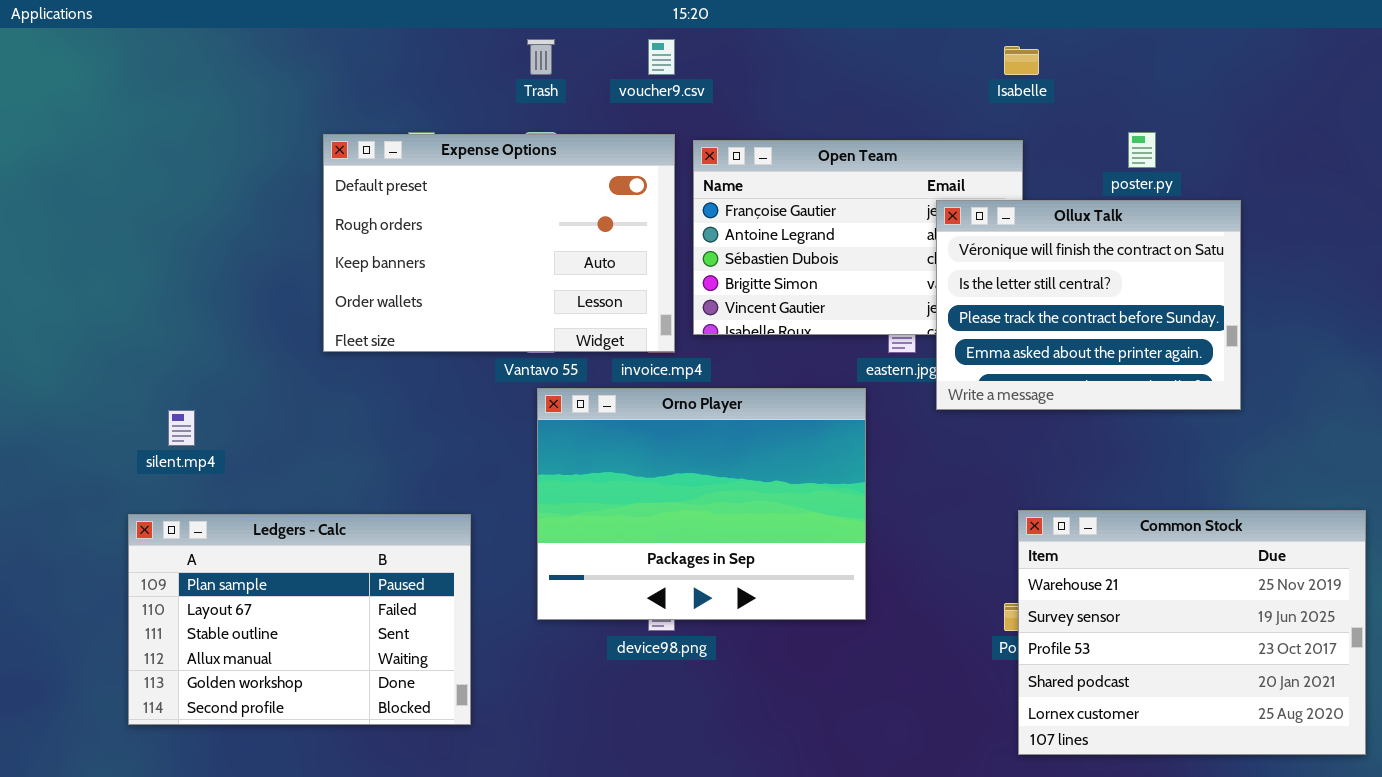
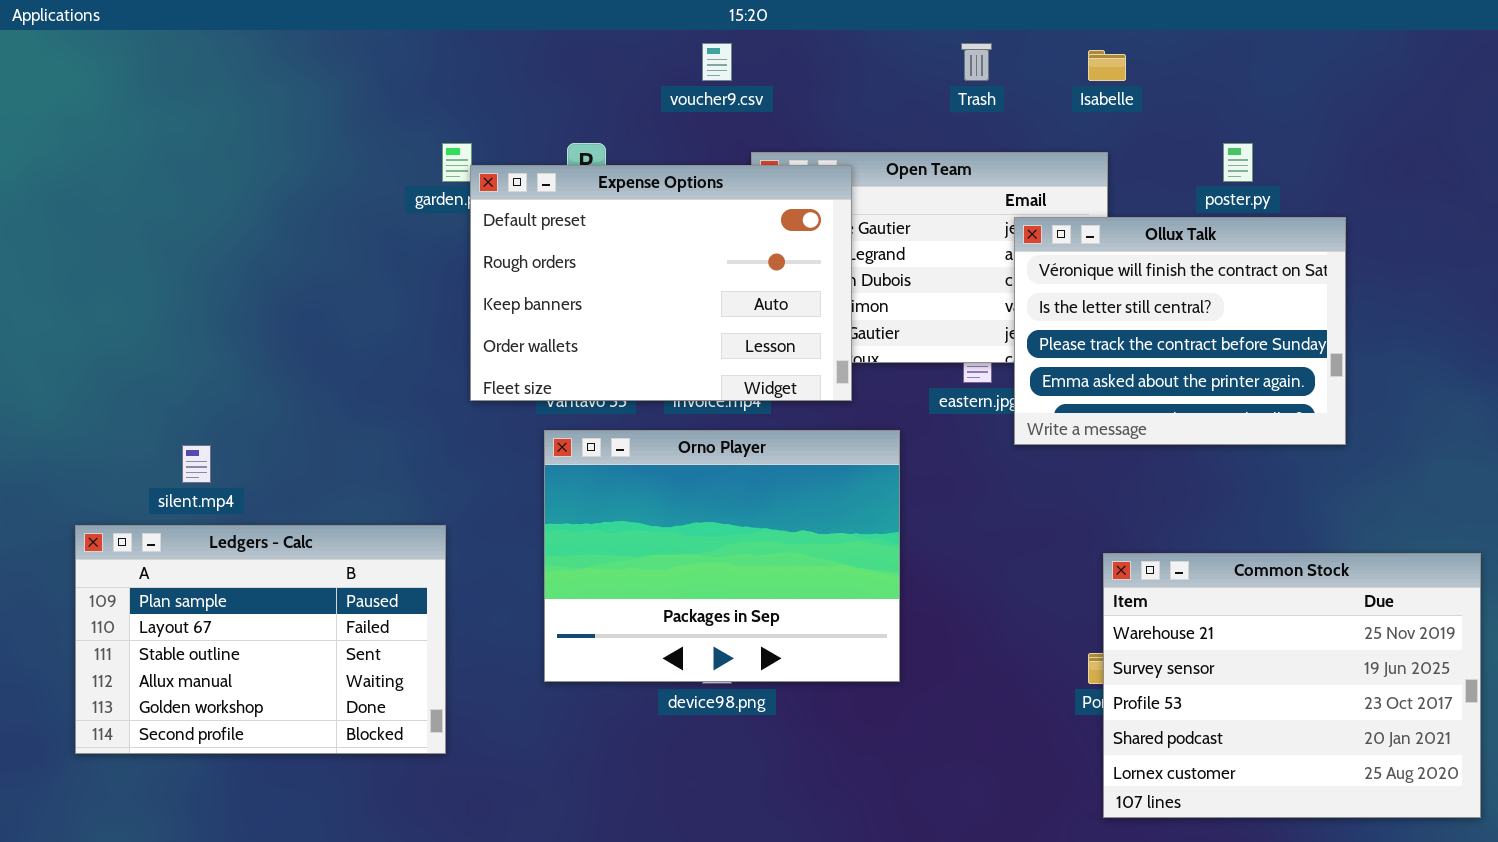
Trash: [527,39,555,75] -> [961,43,992,81], moved
Expense Options: [323,134,675,352] -> [470,165,852,401], moved
Orno Player: [537,388,866,620] -> [544,430,900,682], moved
Ledgers - Calc: [128,514,471,725] -> [75,525,446,754], moved

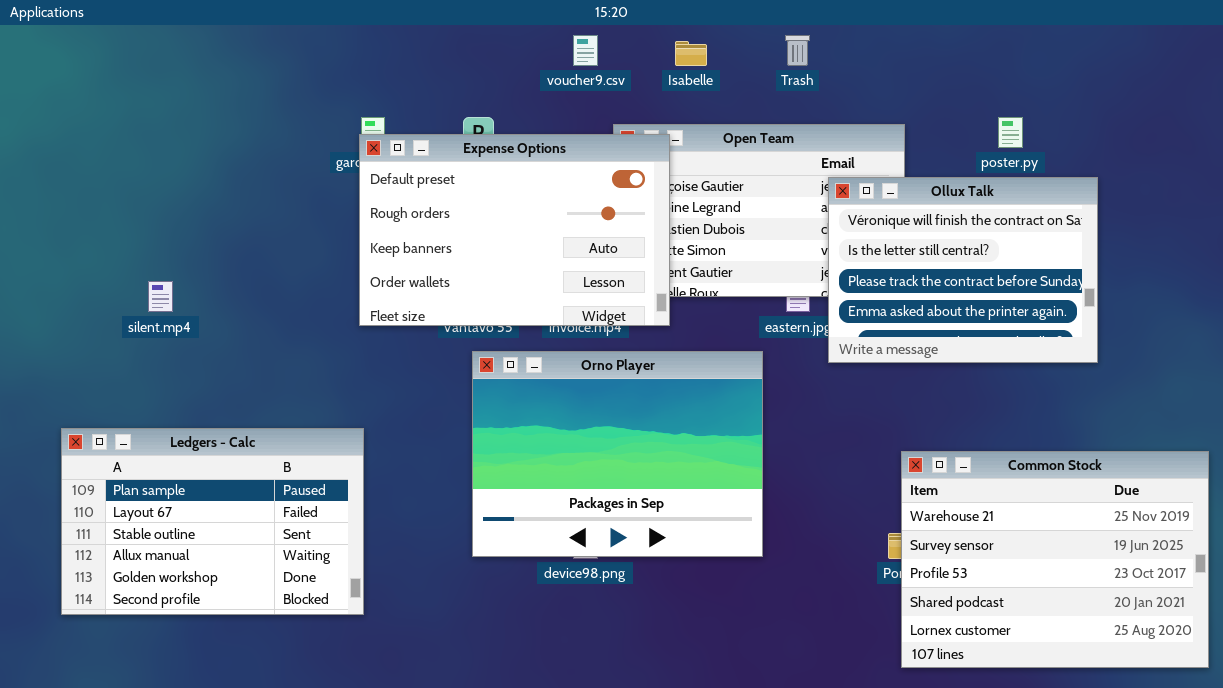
Isabelle: [1088,50,1126,81] -> [675,41,707,66], moved
Expense Options: [470,165,852,401] -> [359,134,670,326], moved
Orno Player: [544,430,900,682] -> [472,351,763,557], moved
silent.mp4: [182,445,211,483] -> [148,281,173,312], moved

